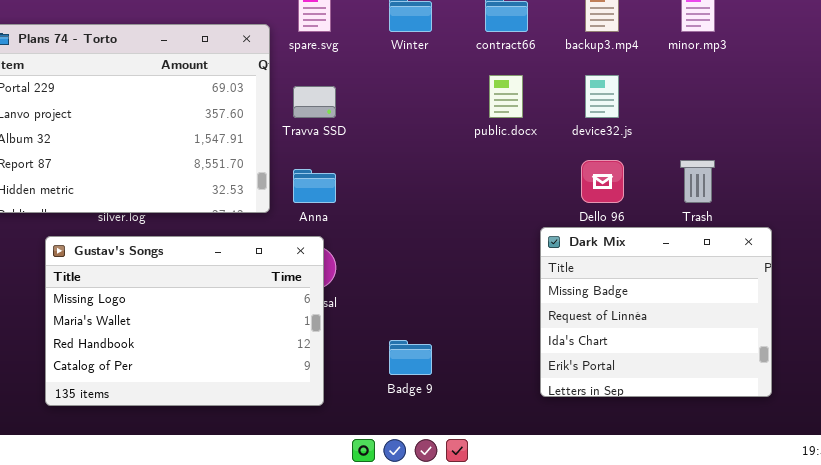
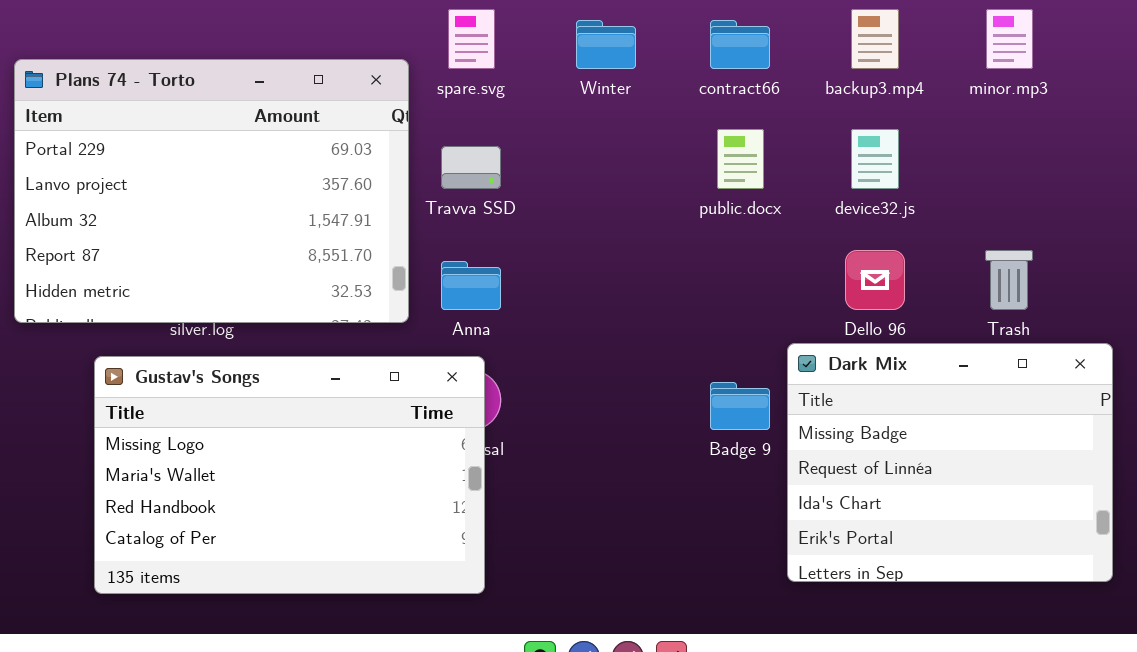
Badge 9: [389,340,432,375] -> [710,382,770,430], moved

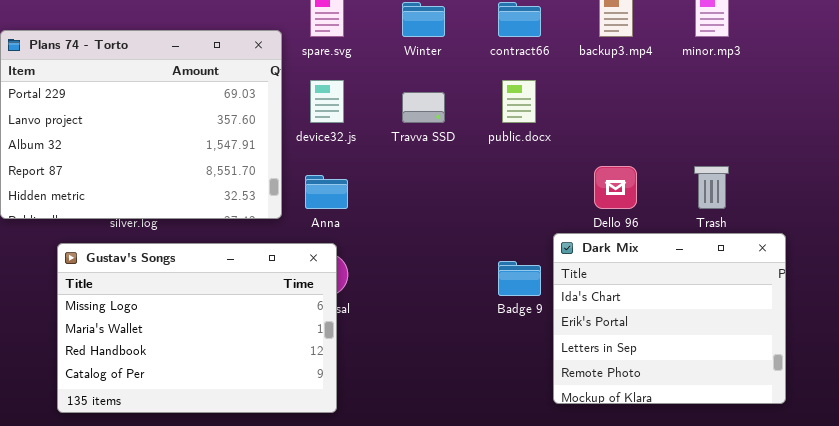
device32.js: [851,129,899,189] -> [310,80,344,123], moved
Travva SSD: [441,146,501,189] -> [402,92,445,123], moved
Dark Mix: [787,343,1113,582] -> [553,233,786,404], scrolled down 2 rows

